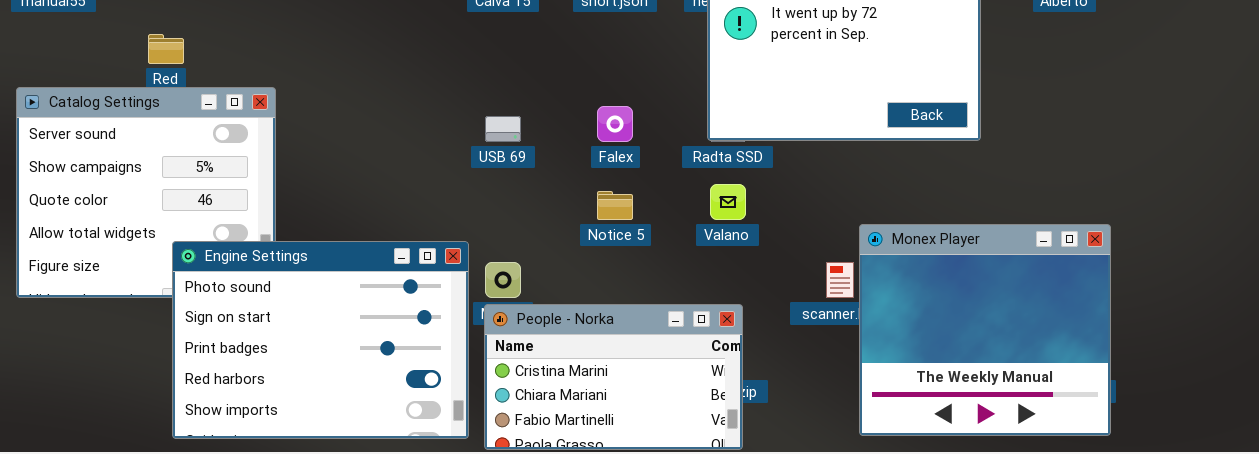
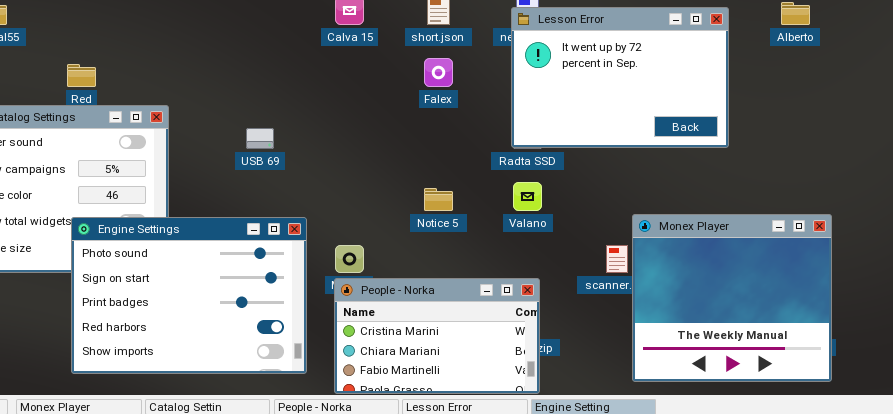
Falex: [597,106,633,142] -> [424,58,453,87], moved
USB 69: [485,116,521,142] -> [246,128,274,149], moved
Engine Settings: [172,241,469,439] -> [71,217,307,374], moved

